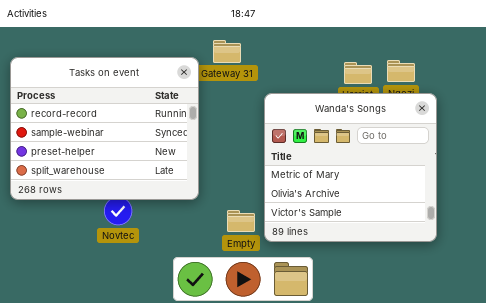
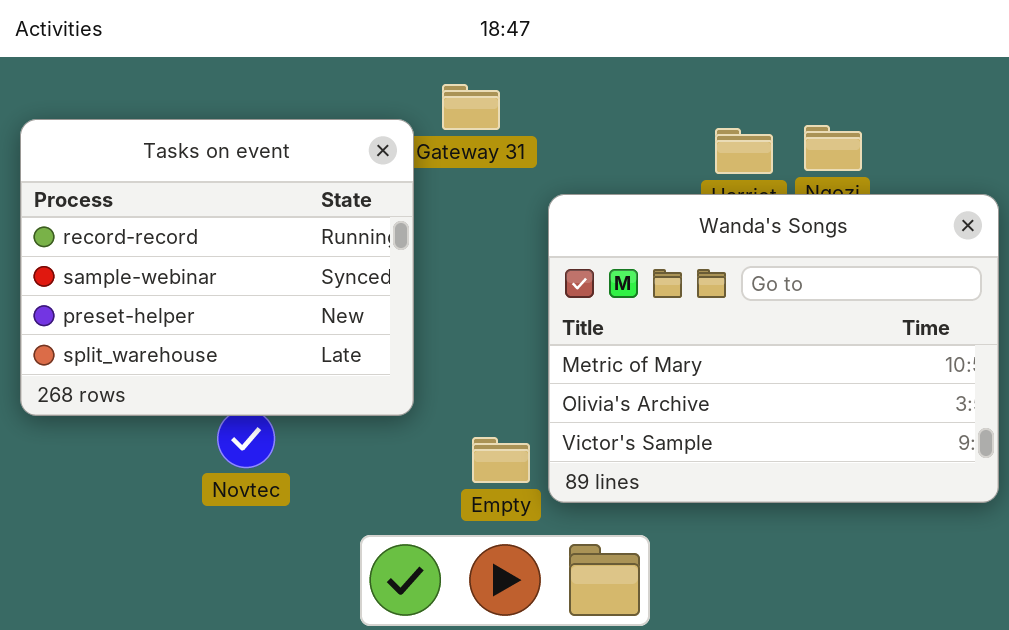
Wanda's Songs: [264,93,437,242] -> [548,194,999,503], resized

